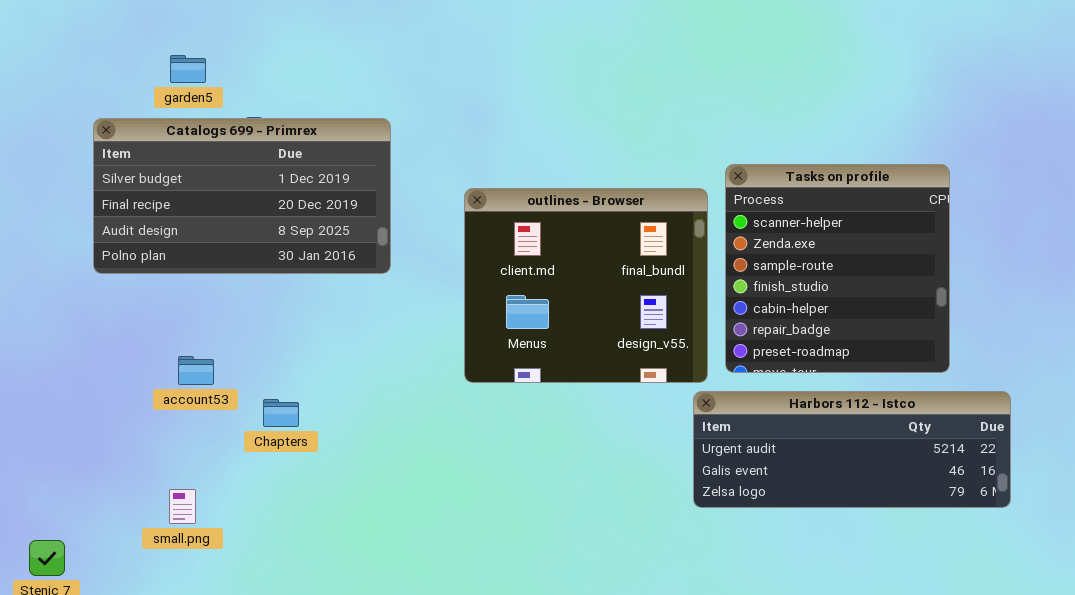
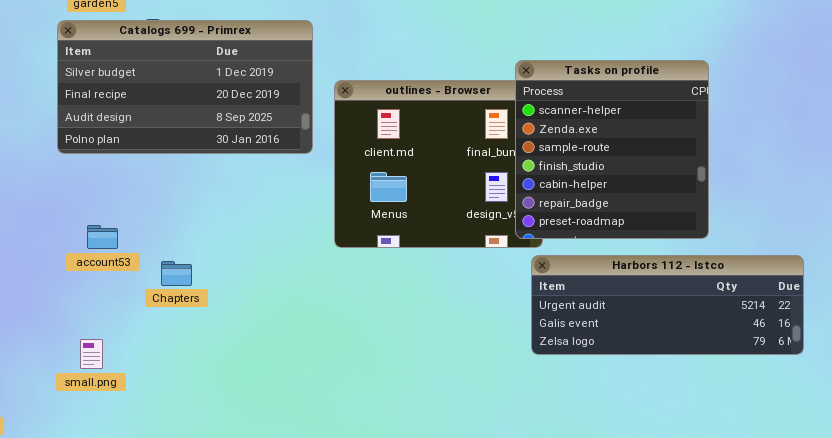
Catalogs 699 - Primrex: [93,118,391,274] -> [57,20,313,154], moved
Tasks on profile: [725,164,950,373] -> [515,60,709,239], moved

